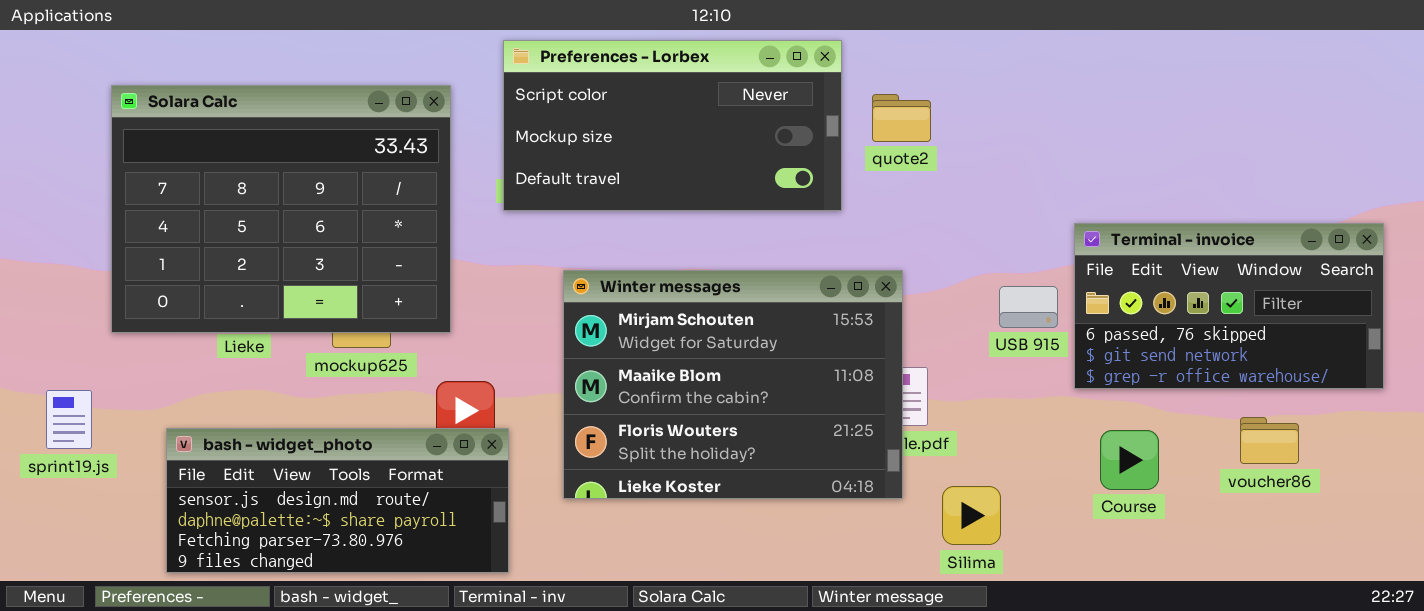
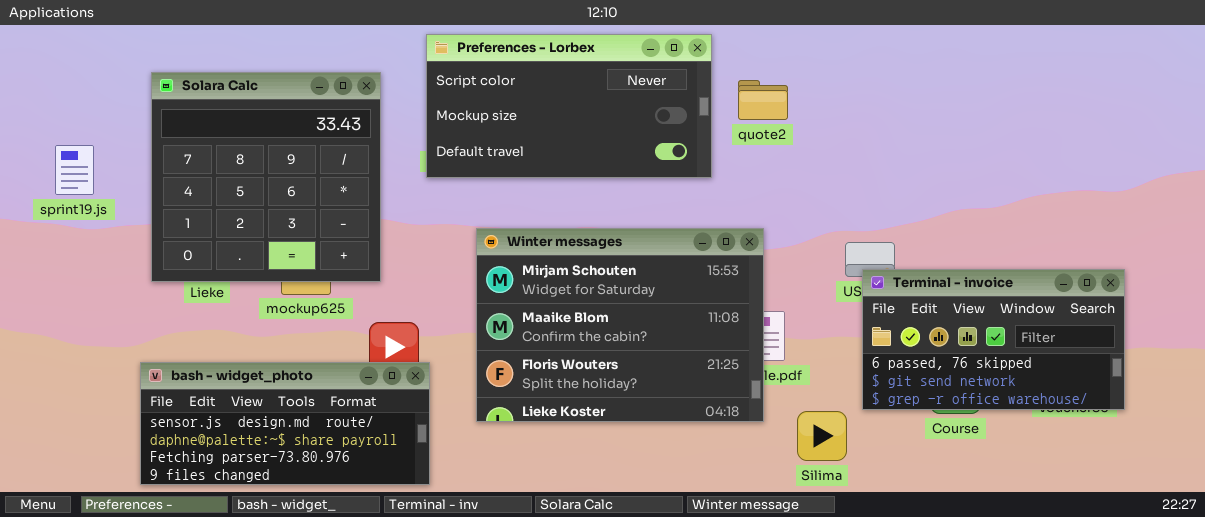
Solara Calc: [111,85,451,333] -> [151,72,381,282], resized
Terminal - invoice: [1074,223,1384,389] -> [862,269,1125,410], moved
sprint19.js: [46,390,92,449] -> [55,145,94,195], moved

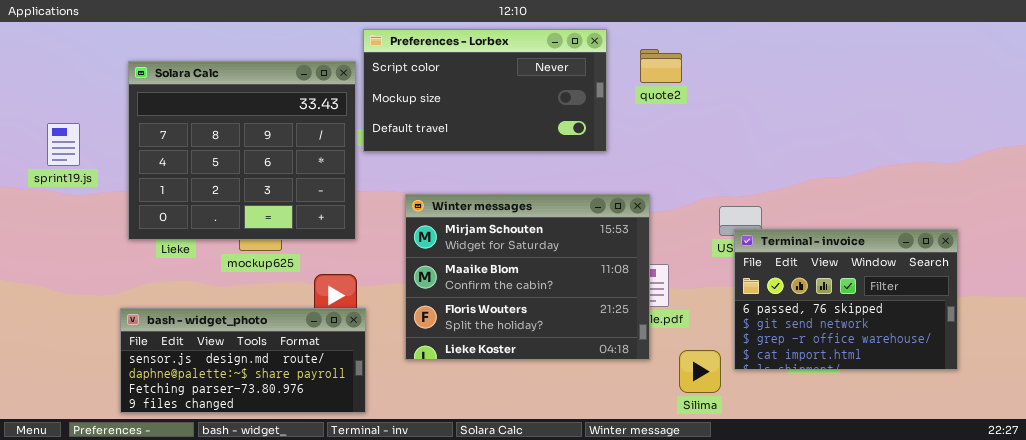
Solara Calc: [151,72,381,282] -> [128,61,356,240], resized
quote2: [738,80,788,120] -> [640,49,682,83], moved
Terminal - invoice: [862,269,1125,410] -> [734,229,958,370], resized

